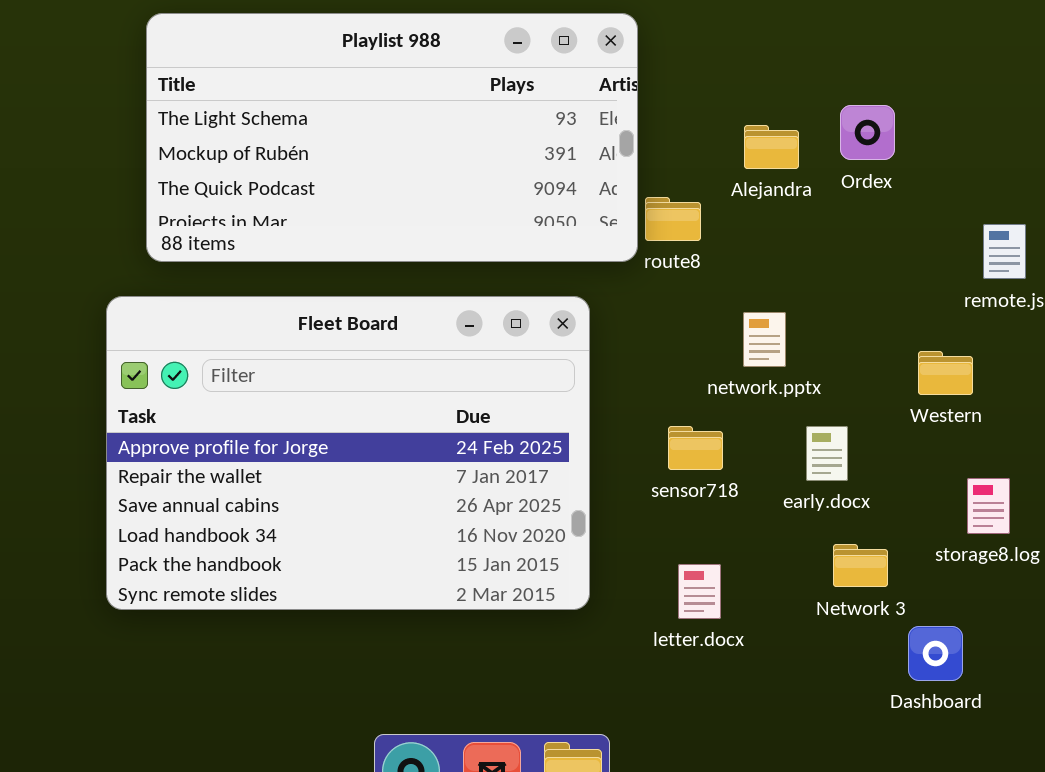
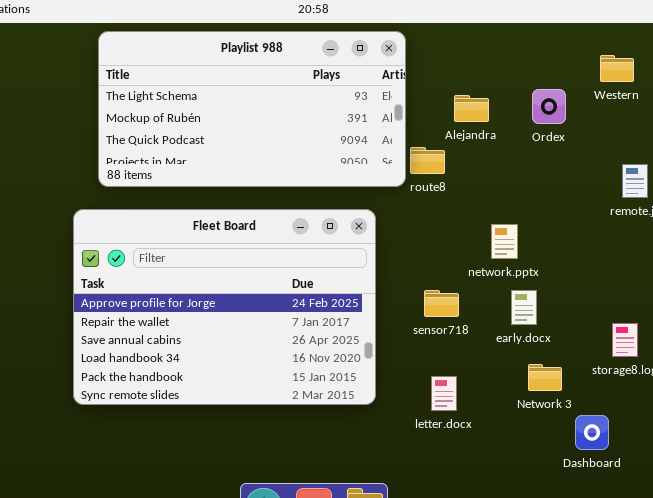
Alejandra: [744,125,799,169] -> [454,95,489,122], moved
network.pptx: [743,312,786,367] -> [491,224,518,259], moved
Western: [918,351,973,395] -> [600,55,634,82], moved

